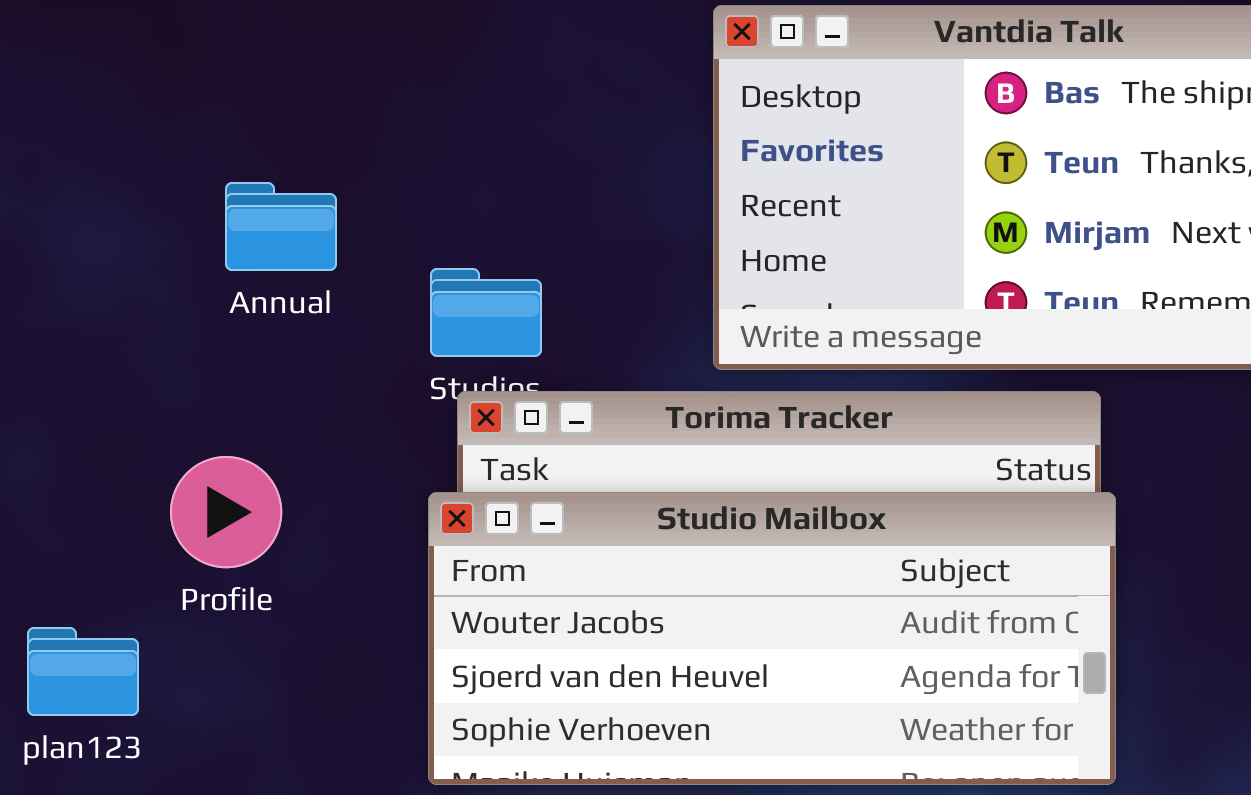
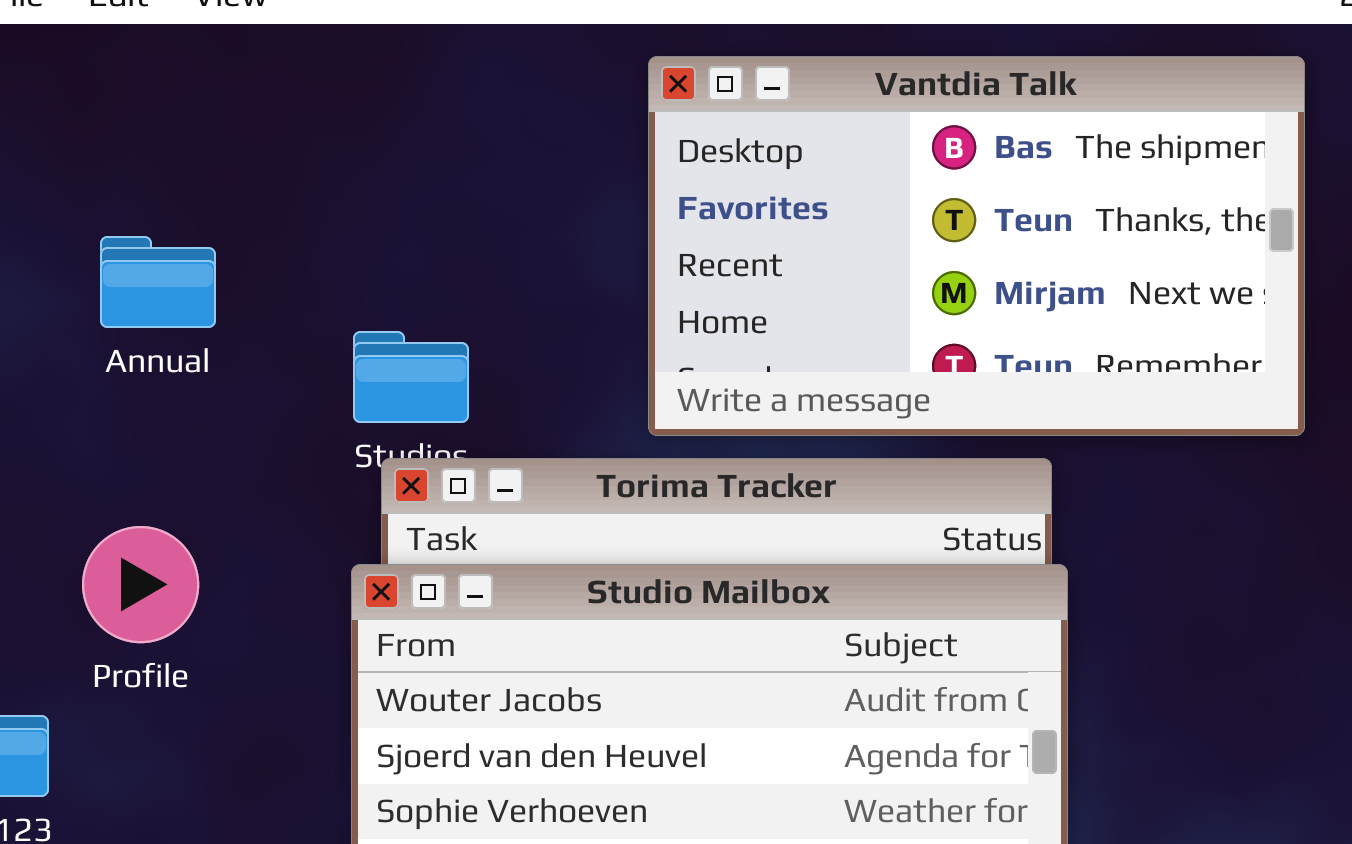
Annual: [225,182,337,271] -> [100,236,216,328], moved

